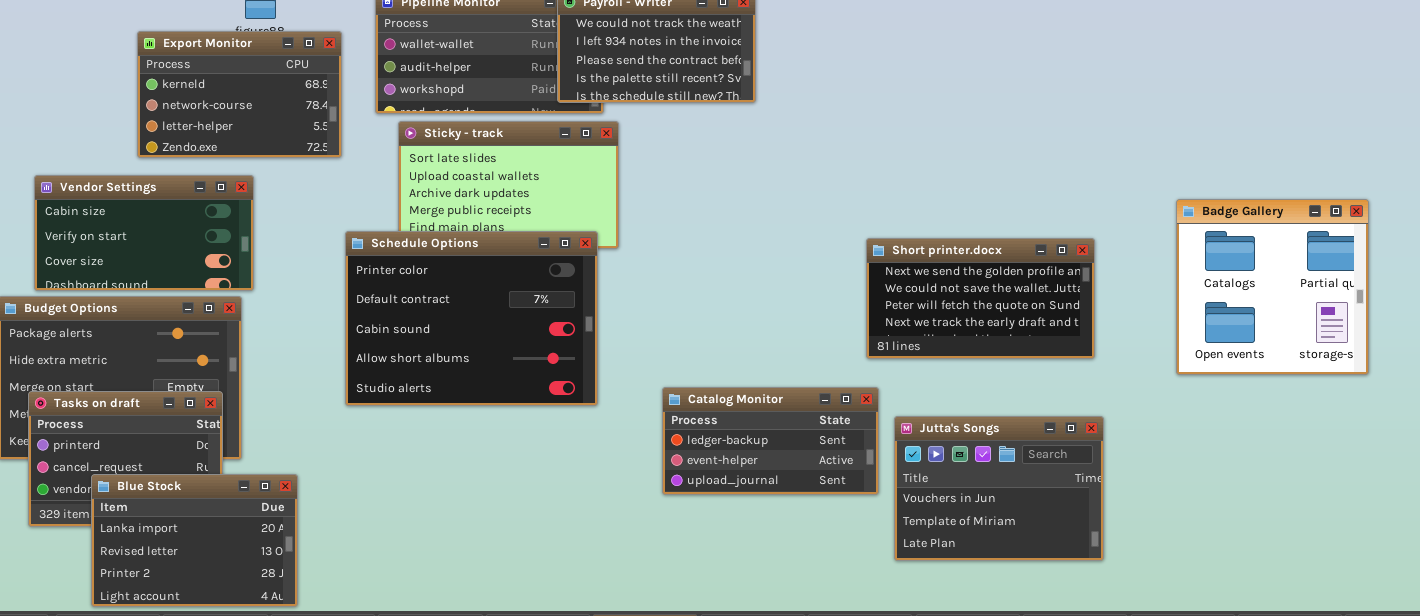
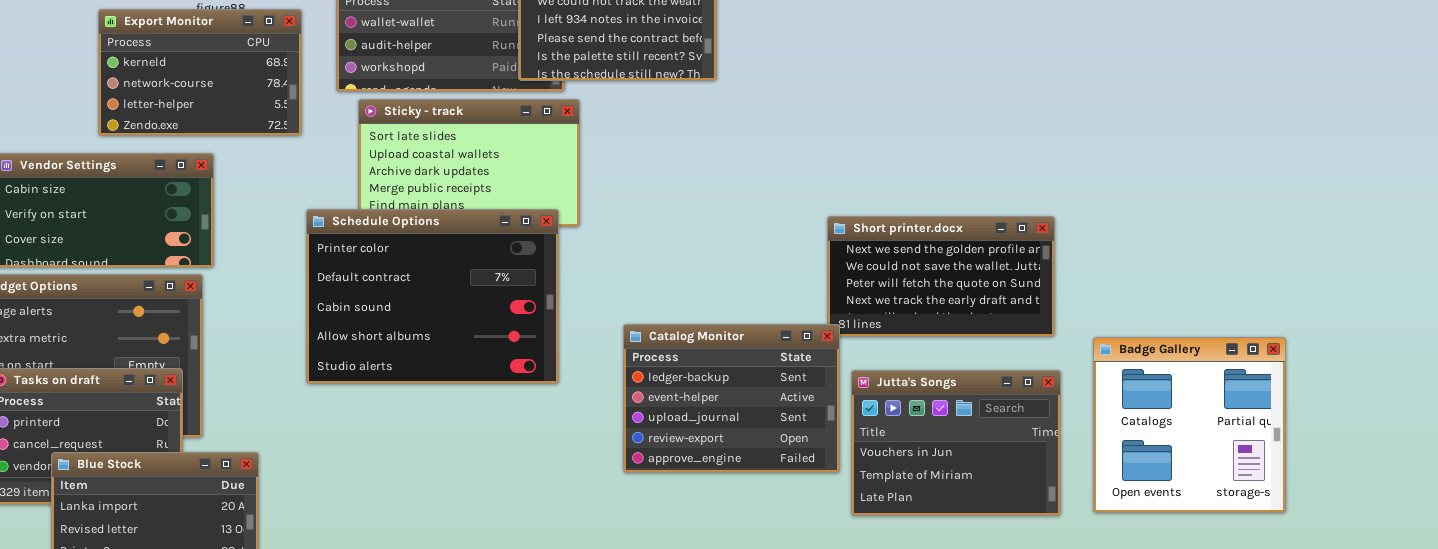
Badge Gallery: [1176,199,1369,375] -> [1093,337,1286,513], moved
Catalog Monitor: [662,387,879,495] -> [623,324,840,473], resized
Jutta's Songs: [894,416,1104,561] -> [851,370,1061,516], moved

